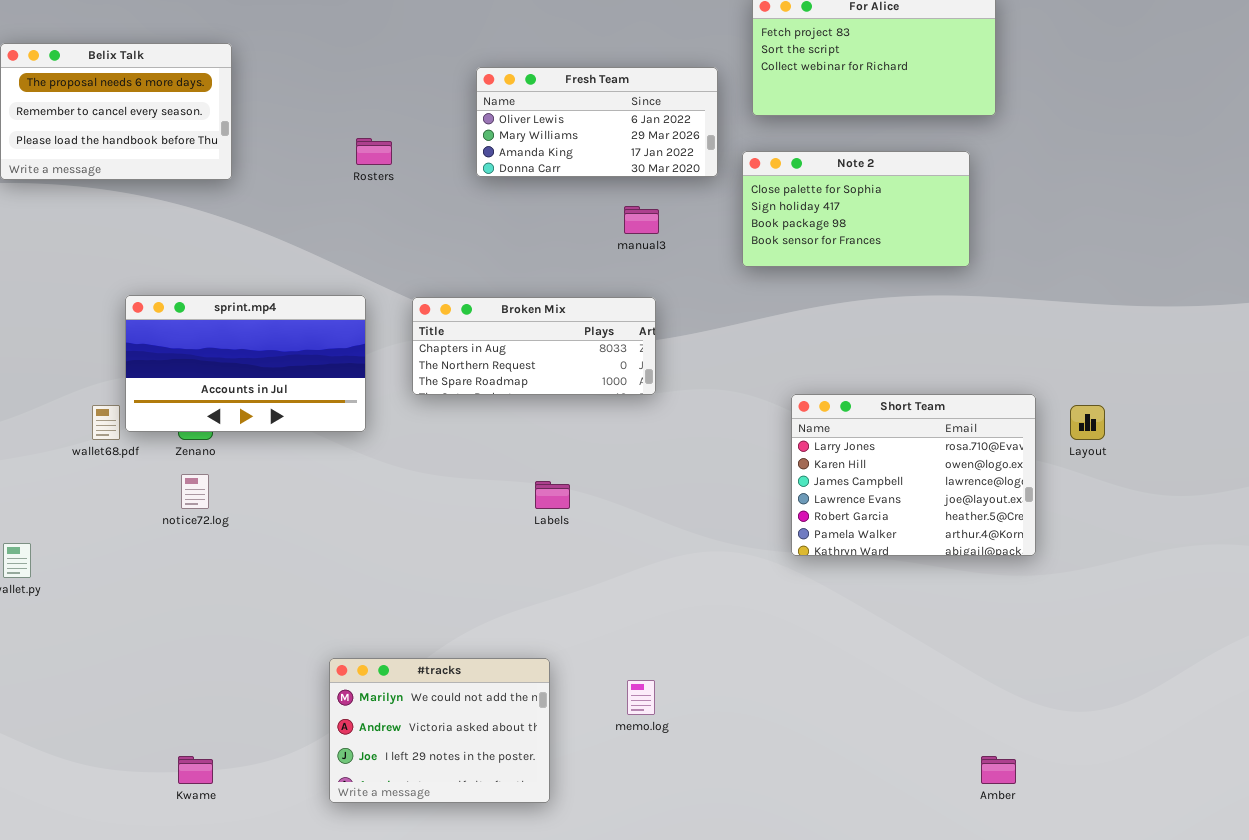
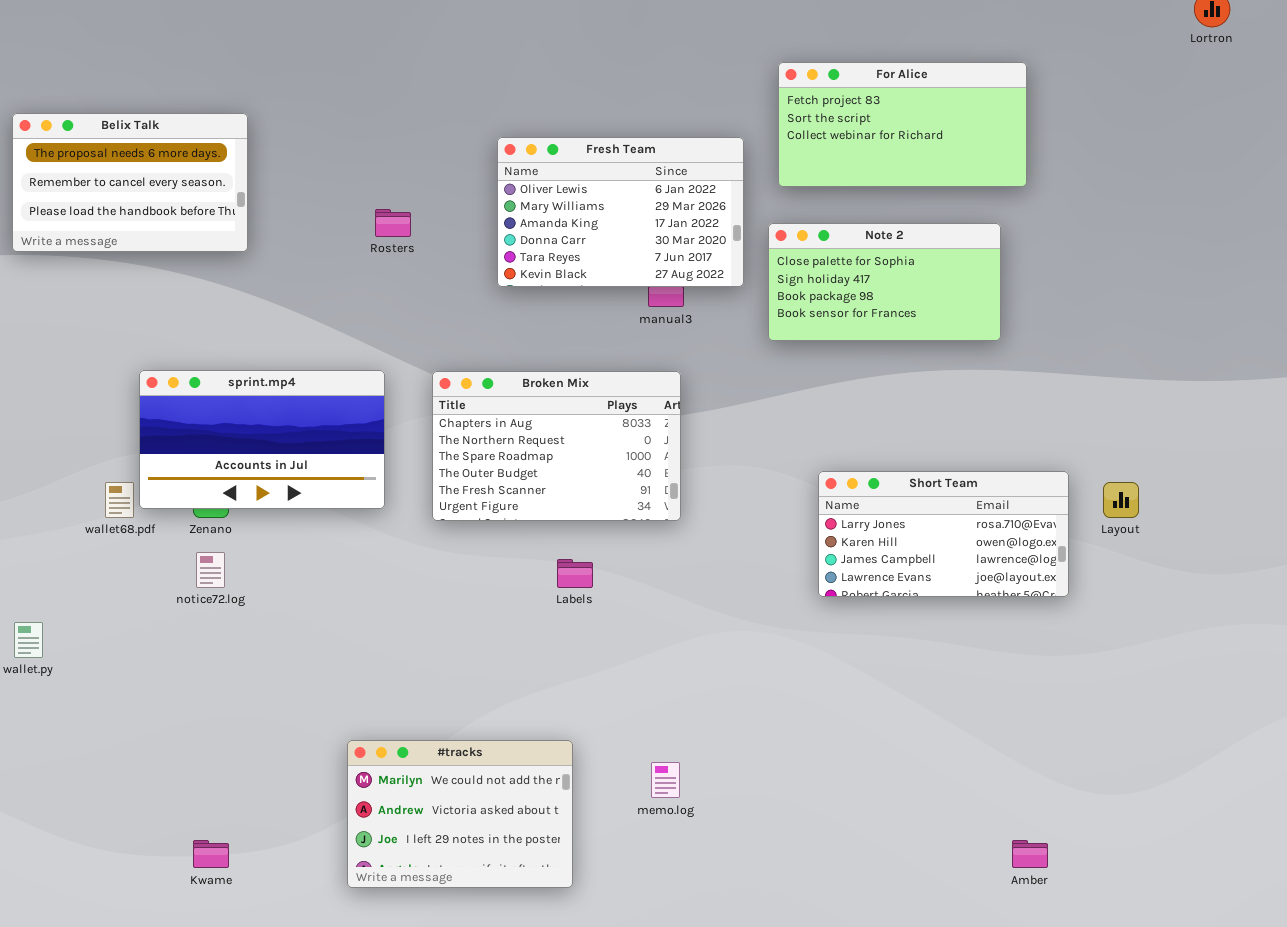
Fresh Team: [476,67,718,177] -> [497,137,744,287], resized
Broken Mix: [412,297,656,395] -> [432,371,681,521], resized
Short Team: [791,394,1036,556] -> [818,471,1069,597], resized

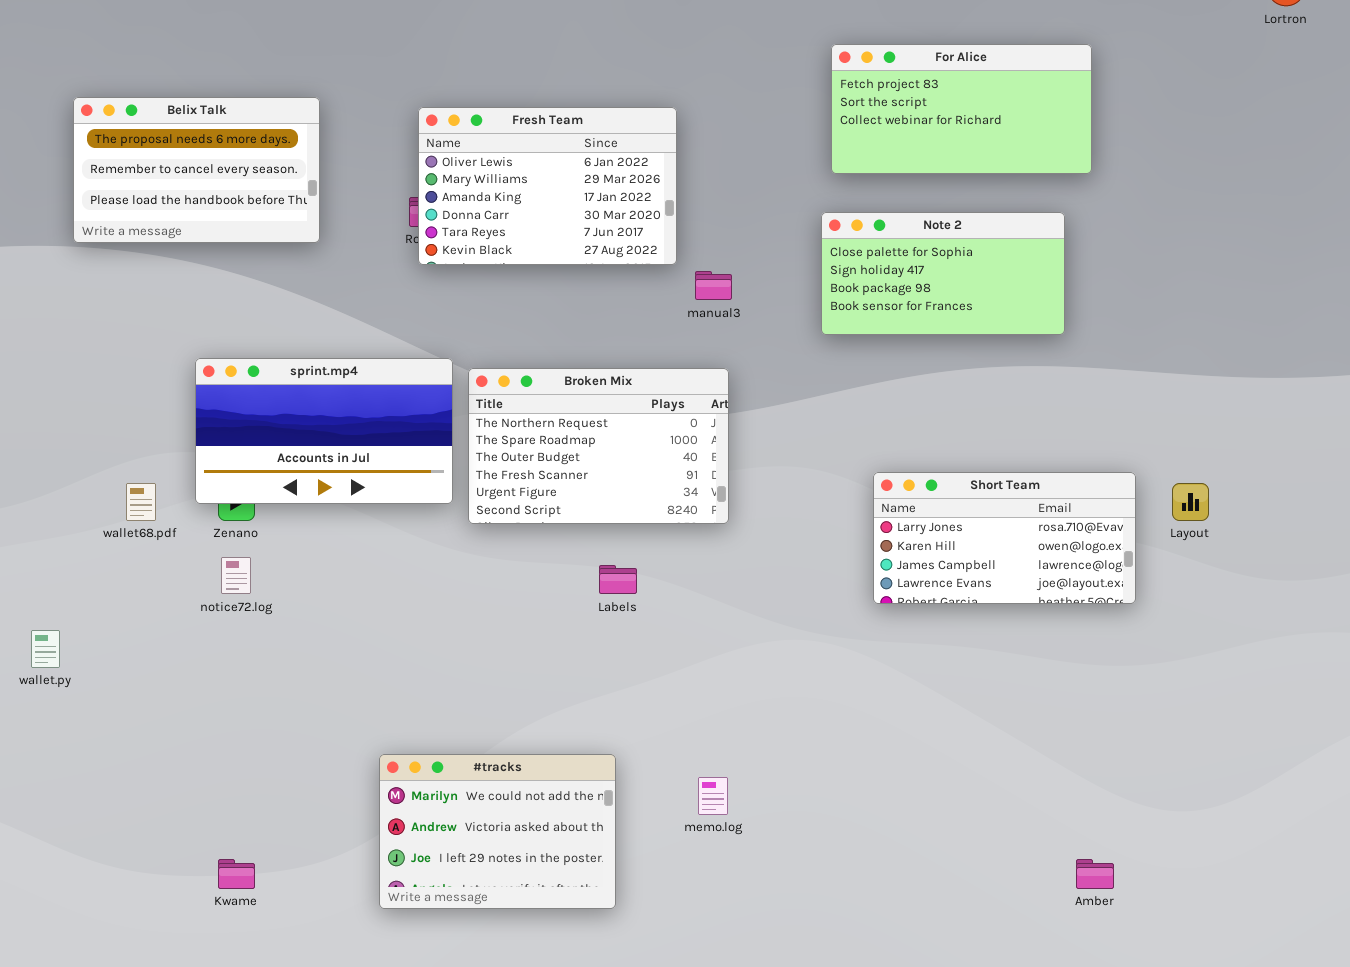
Belix Talk: [12,113,248,252] -> [73,97,320,243], moved
Fresh Team: [497,137,744,287] -> [418,107,677,265], moved
sprint.mp4: [139,370,385,509] -> [195,358,453,504], moved
Broken Mix: [432,371,681,521] -> [468,368,729,524], scrolled down 1 row

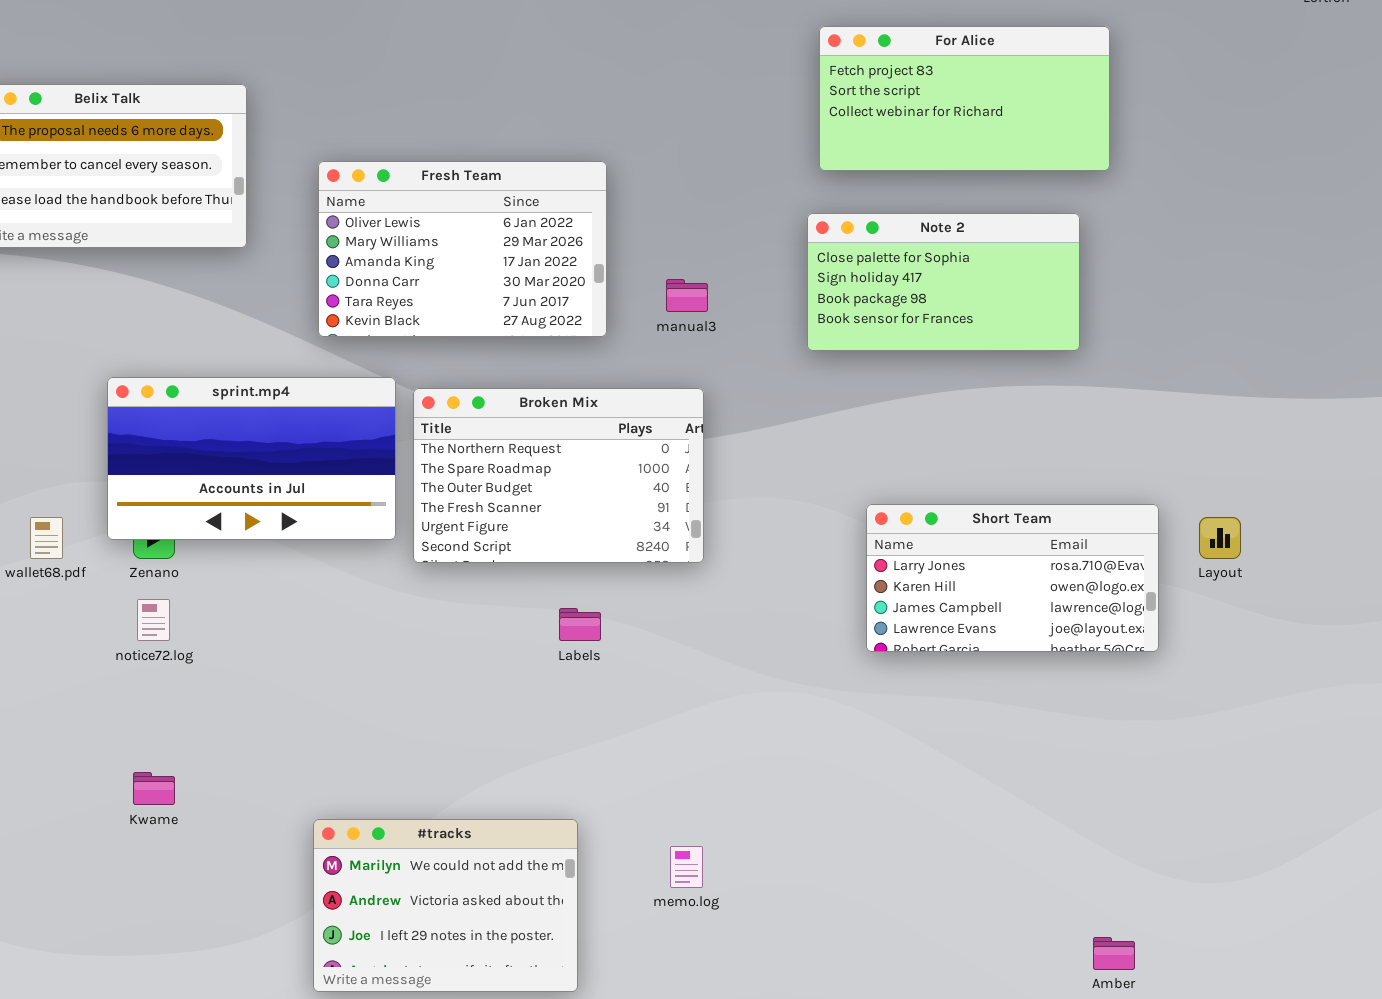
Fresh Team: [418,107,677,265] -> [318,161,607,337], moved
Kwame: [218,859,255,889] -> [133,772,175,805], moved

